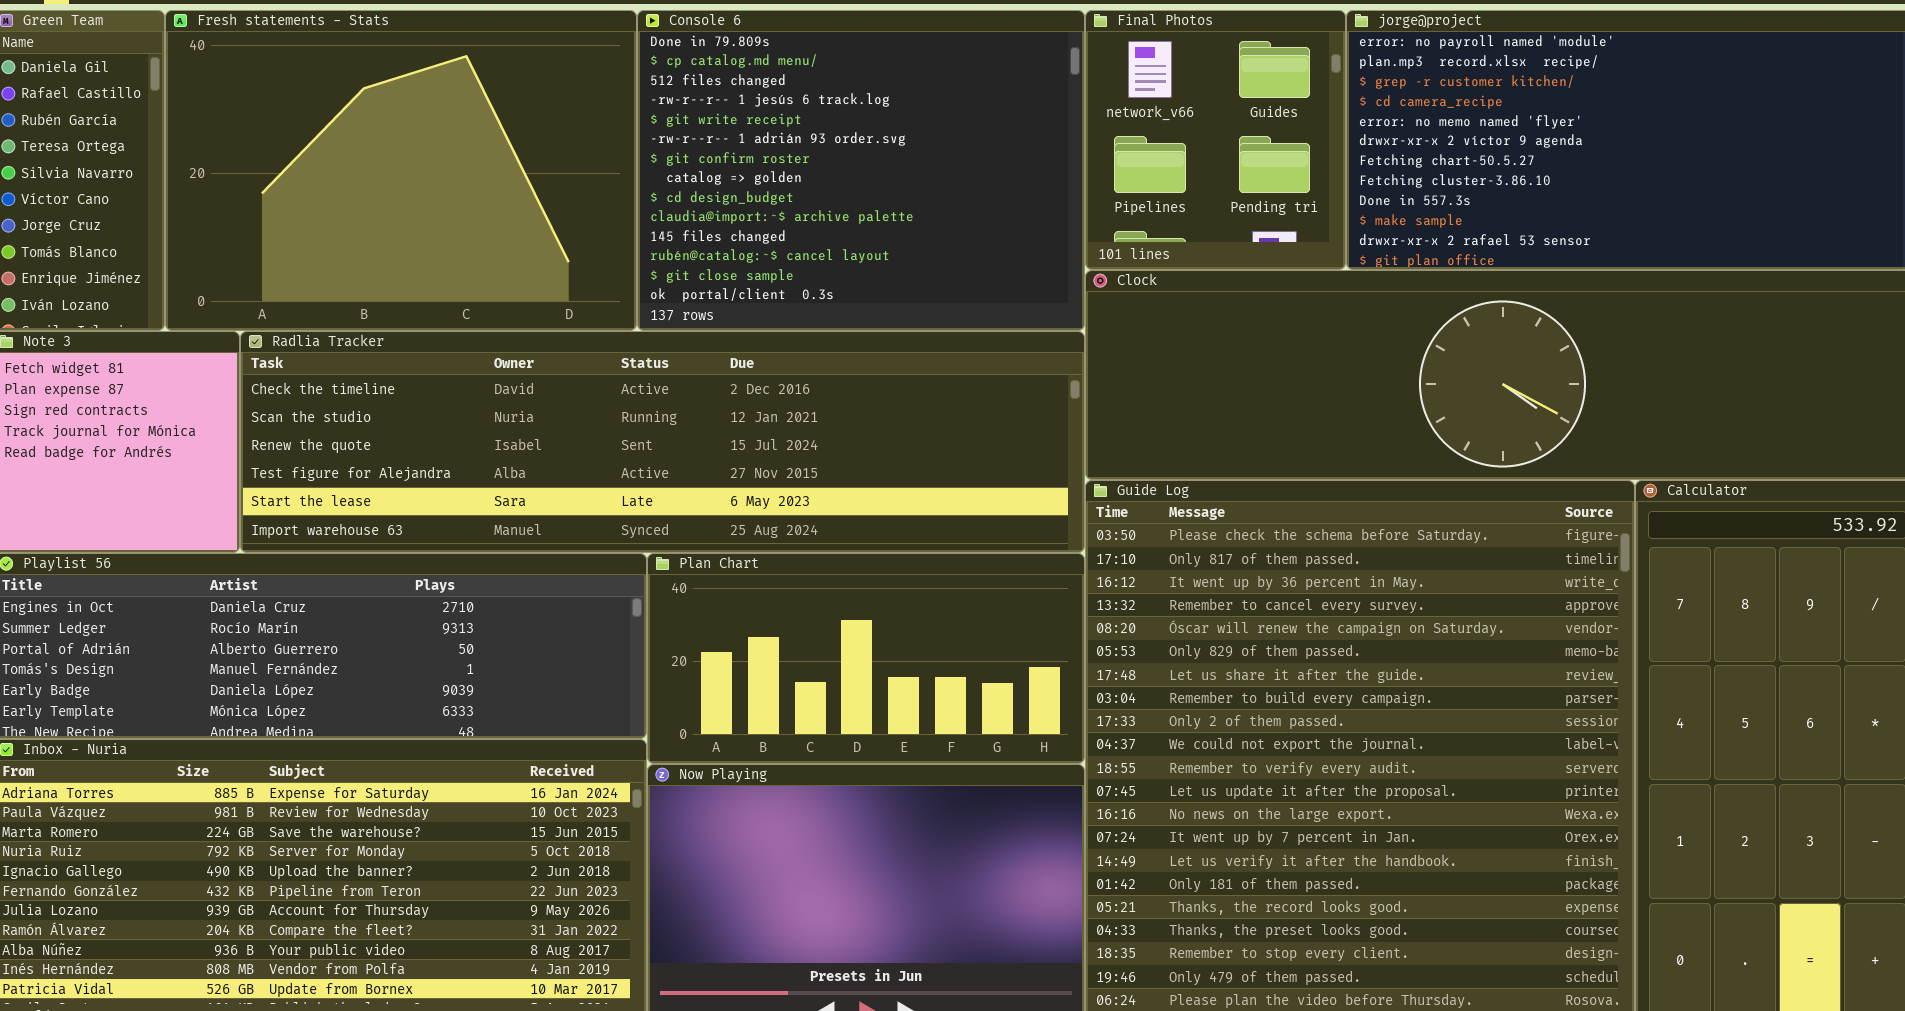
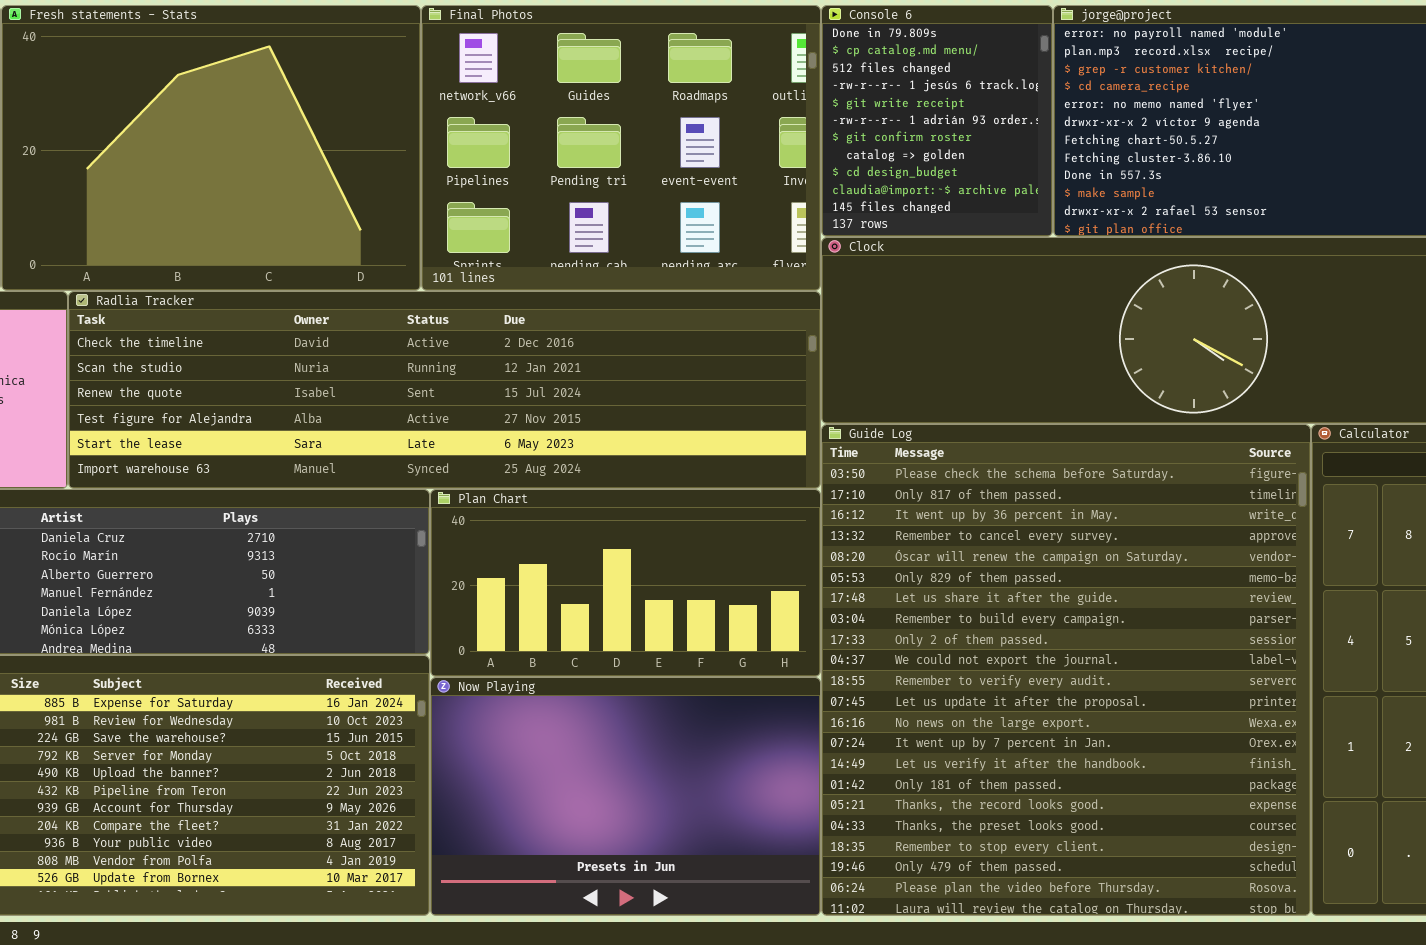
Console 6: [637,10,1085,331] -> [821,5,1053,237], moved, resized
Final Photos: [1085,10,1346,270] -> [421,5,821,291], moved, resized

